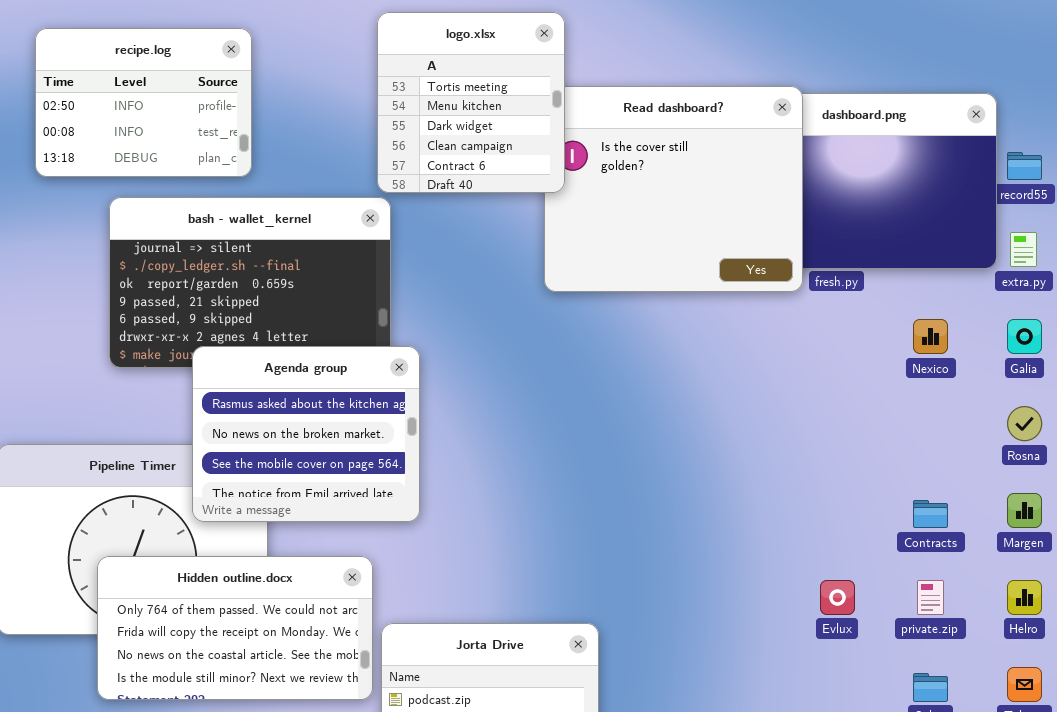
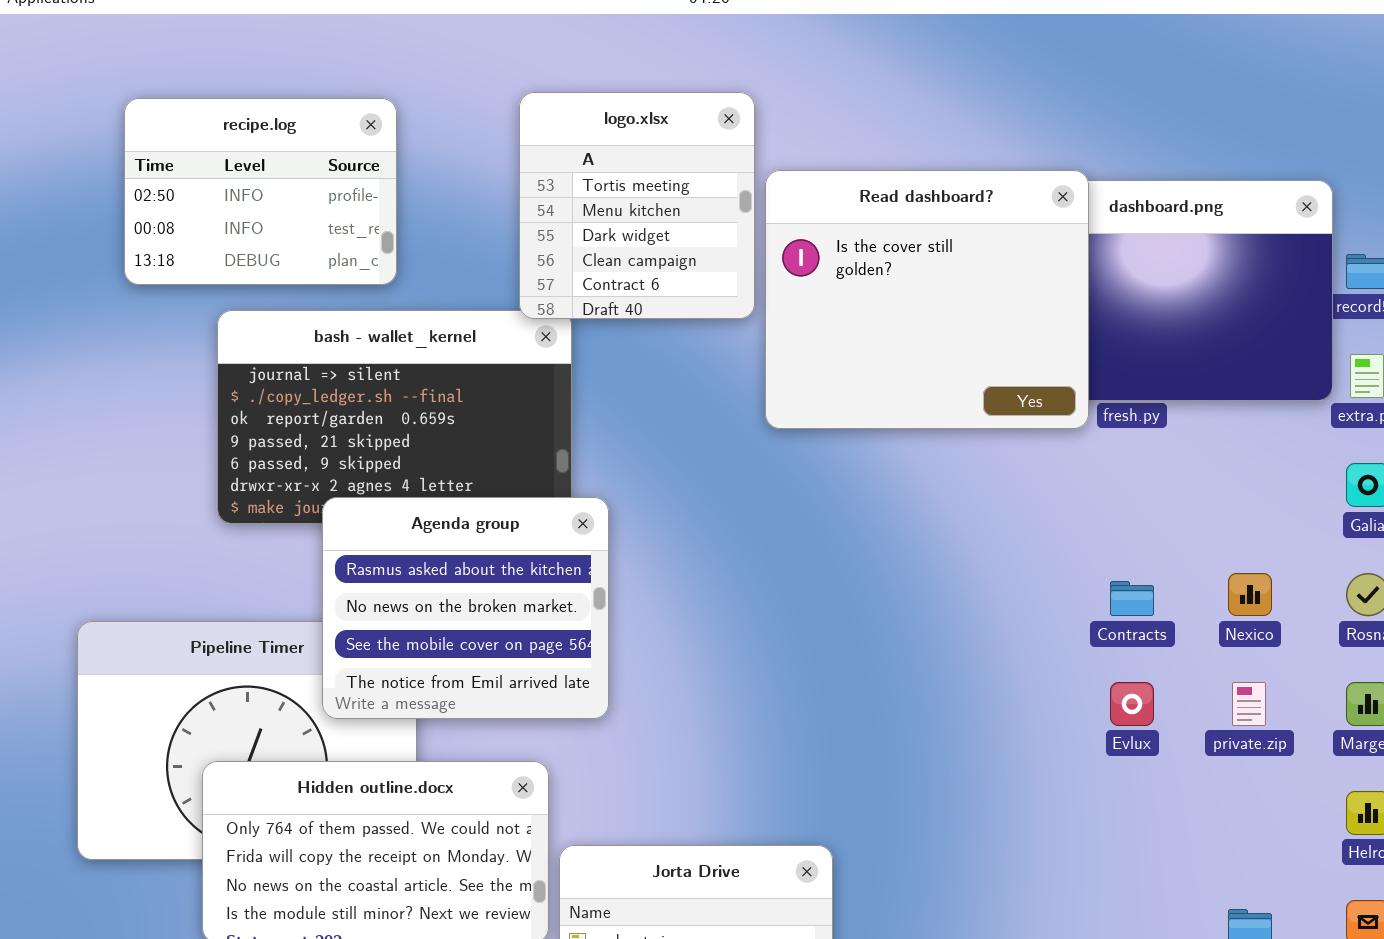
logo.xlsx: [377,12,565,193] -> [519,92,755,319], moved
Nexico: [913,319,948,354] -> [1228,573,1272,616], moved
Contracts: [913,500,948,528] -> [1110,581,1154,616], moved
Evlux: [820,580,855,615] -> [1110,682,1154,726], moved
private.zip: [917,580,944,615] -> [1232,682,1266,726], moved

